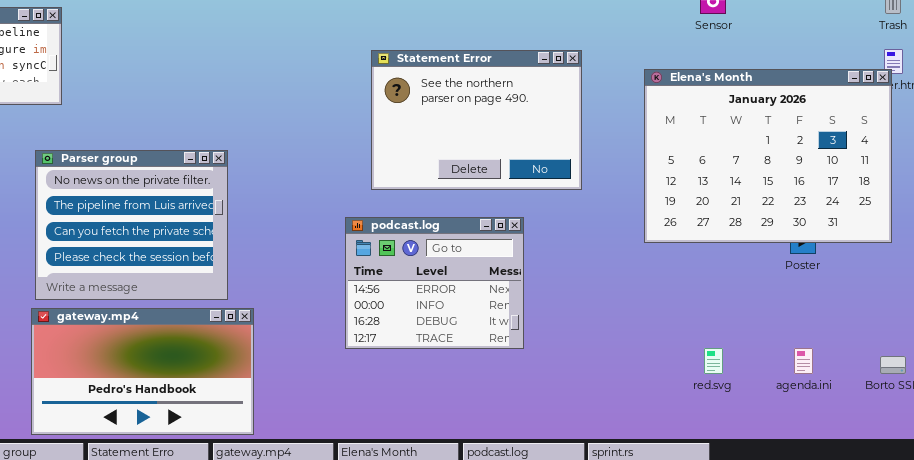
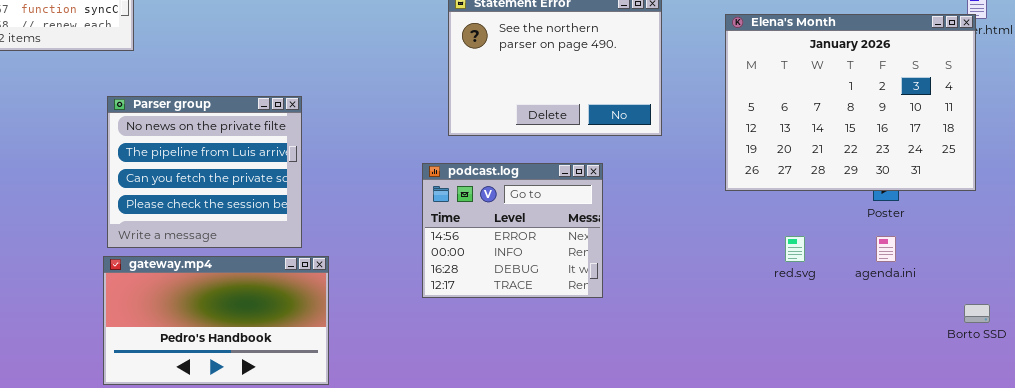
red.svg: [704,348,723,374] -> [785,236,805,262], moved
agenda.ini: [794,348,813,374] -> [876,236,896,262], moved

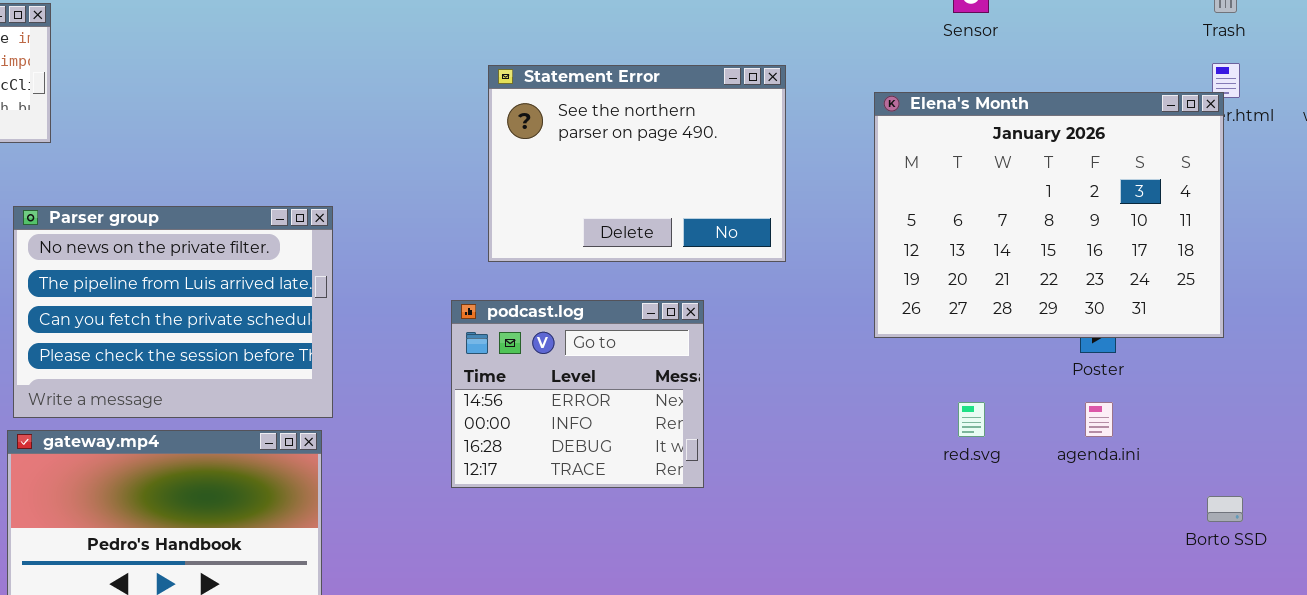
Parser group: [107,96,302,248] -> [13,206,333,418], resized

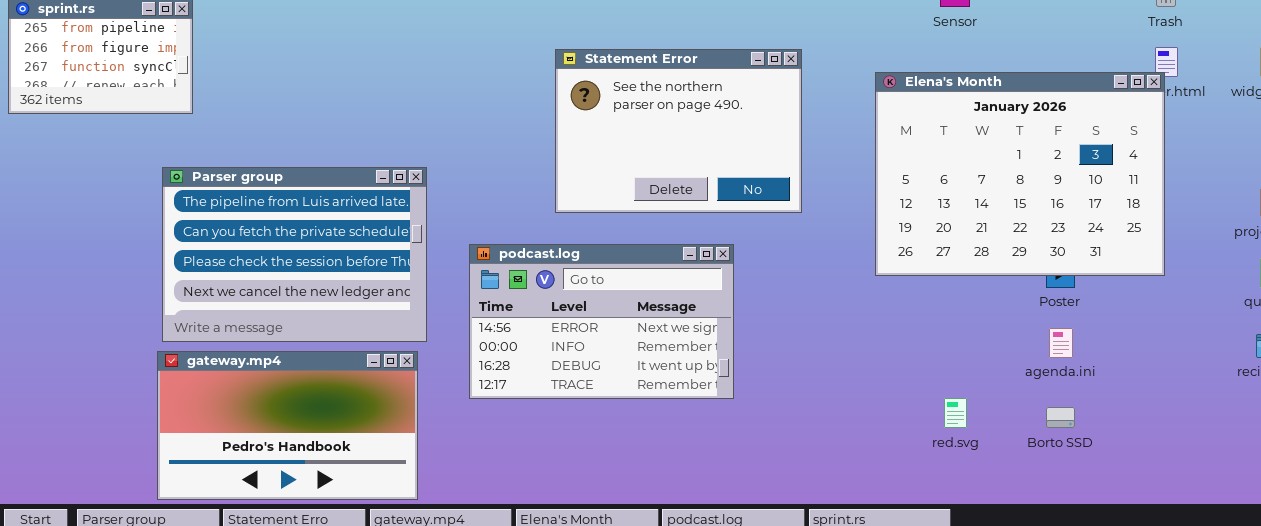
Parser group: [13,206,333,418] -> [162,167,427,342], scrolled down 1 row
podcast.log: [451,300,704,488] -> [469,244,734,399], resized
red.svg: [958,402,985,437] -> [944,398,967,428], moved
Borto SSD: [1207,496,1243,522] -> [1046,407,1075,428], moved

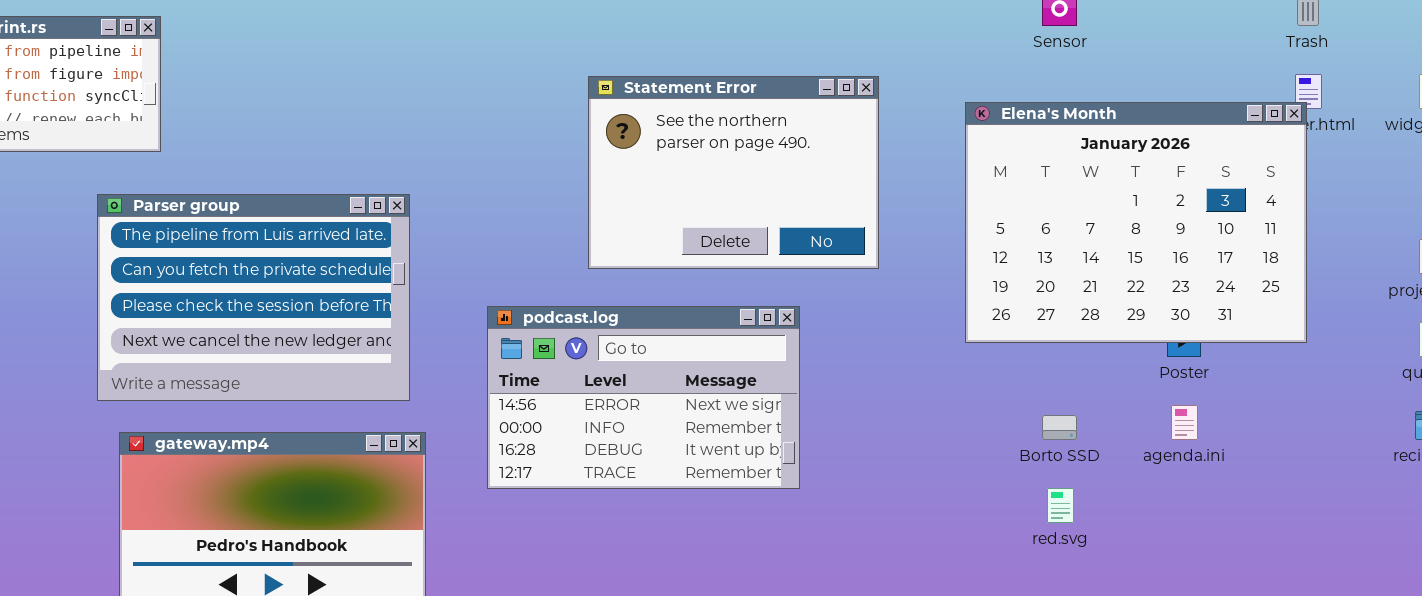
Parser group: [162,167,427,342] -> [97,194,410,401], moved
Borto SSD: [1046,407,1075,428] -> [1042,415,1077,440], moved

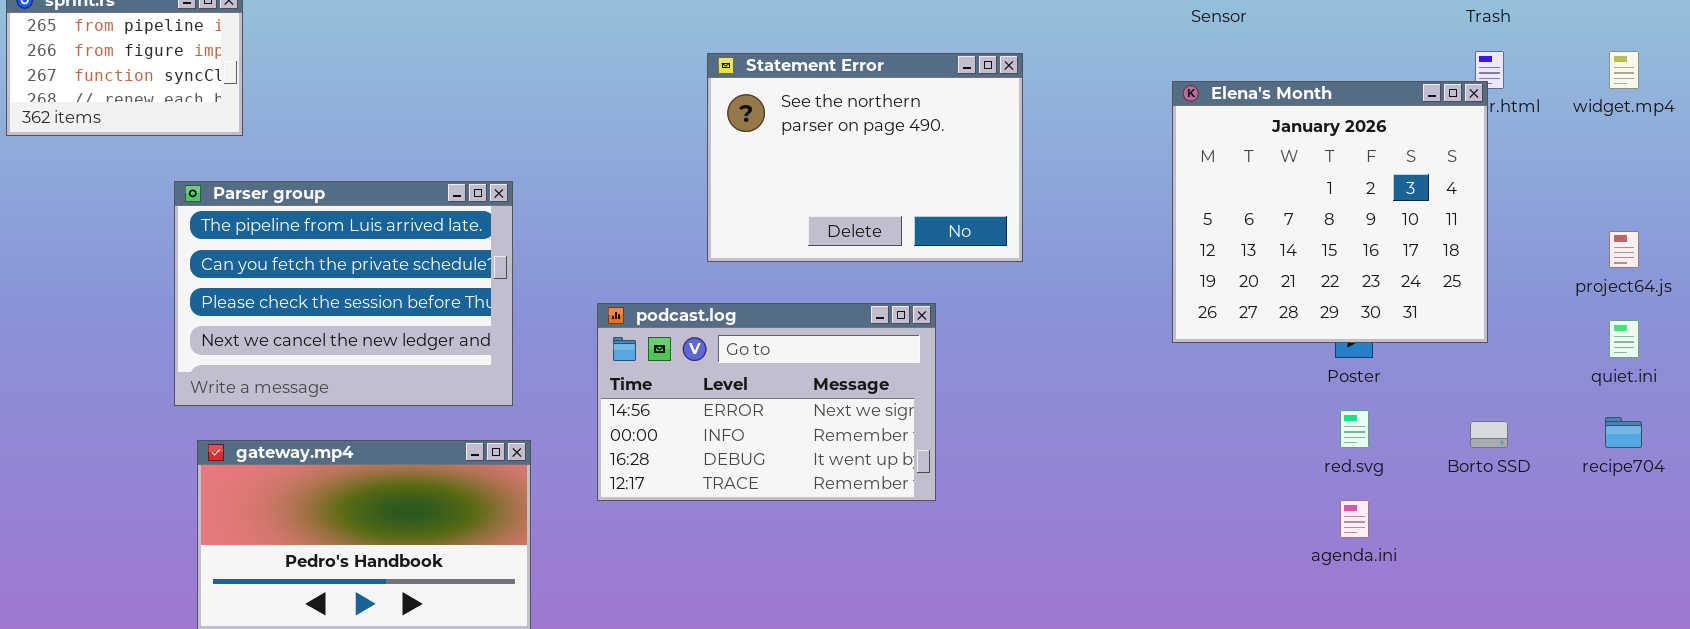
Elena's Month: [965,102,1307,343] -> [1172,81,1488,343], resized
agenda.ini: [1171,405,1198,440] -> [1340,500,1369,538], moved
Borto SSD: [1042,415,1077,440] -> [1470,421,1508,448], moved
red.svg: [1047,488,1074,523] -> [1340,410,1369,448], moved

